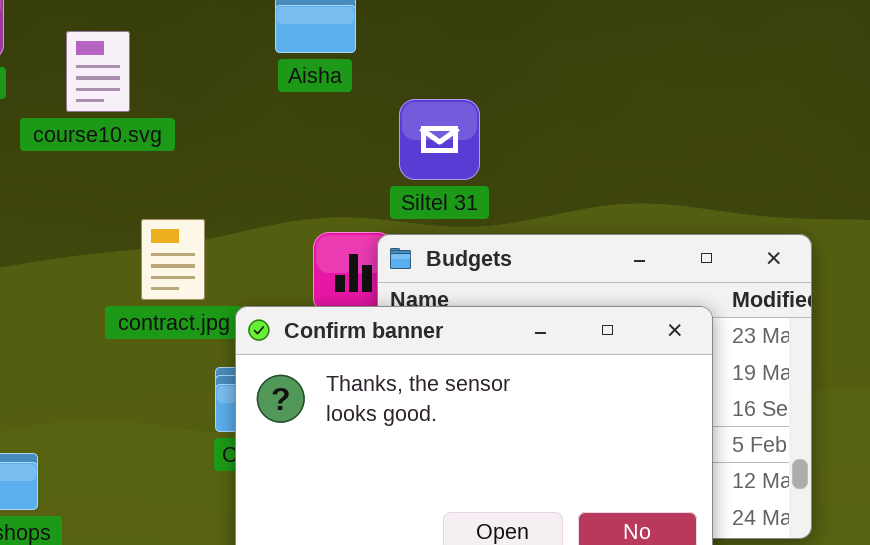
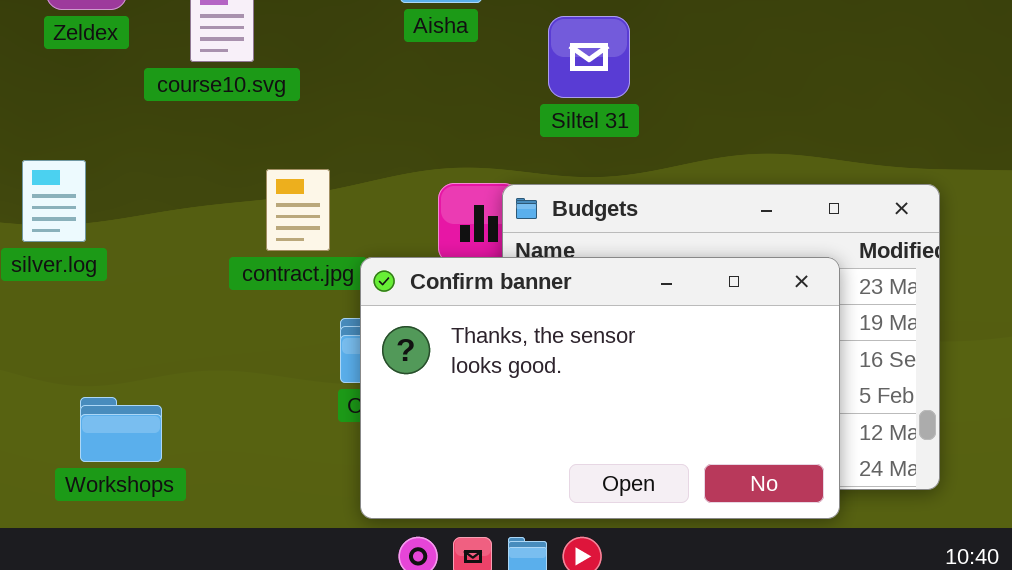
Siltel 31: [399,99,480,180] -> [548,16,630,98], moved

